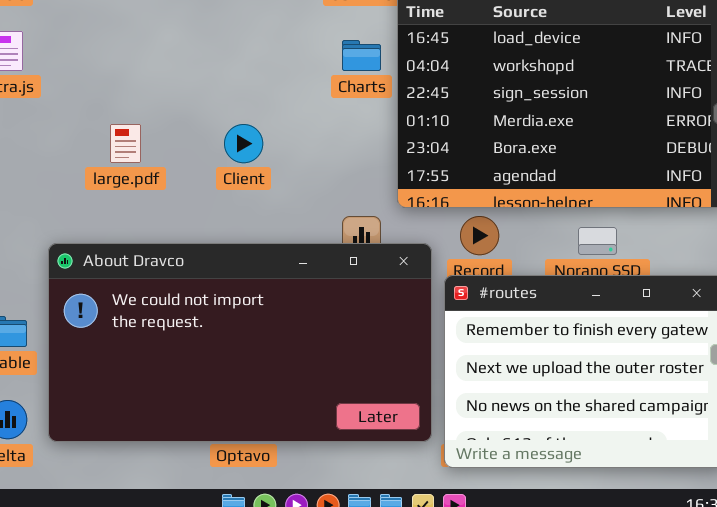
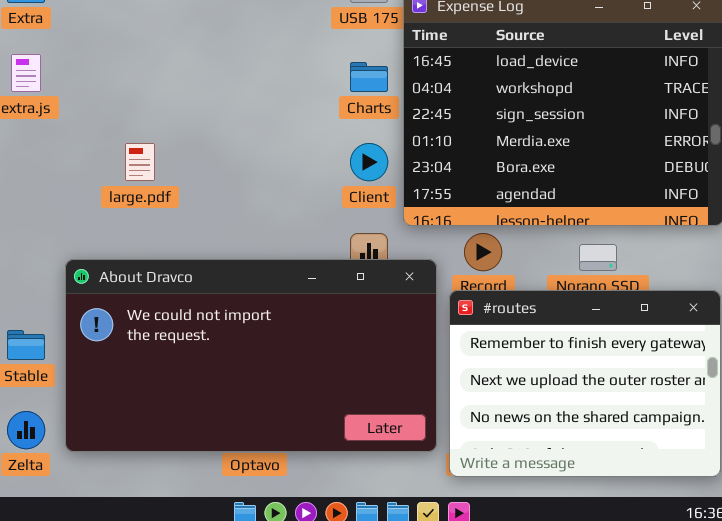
Client: [224,124,263,163] -> [350,143,388,181], moved

